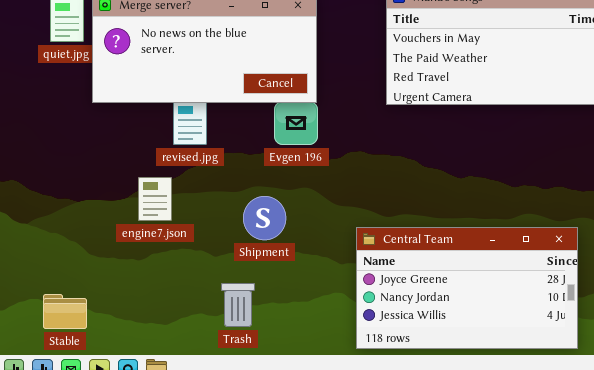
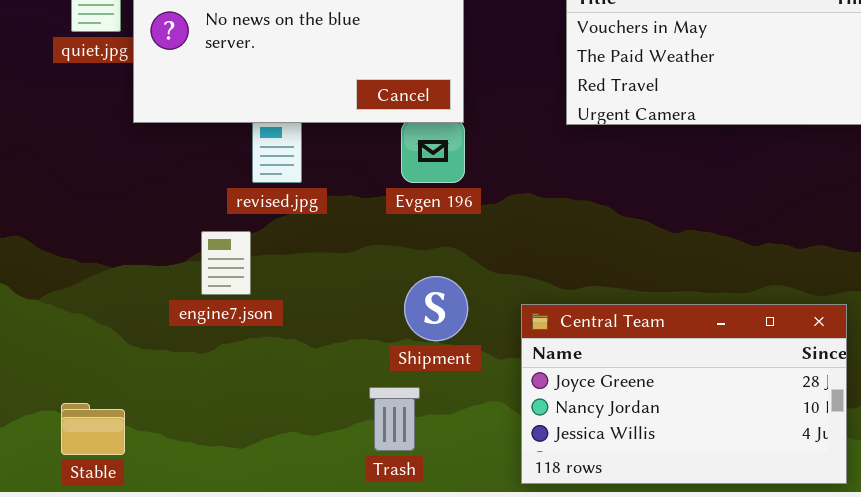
Shipment: [243,196,286,240] -> [404,276,468,341], moved
Trash: [221,283,255,327] -> [369,387,420,451], moved

